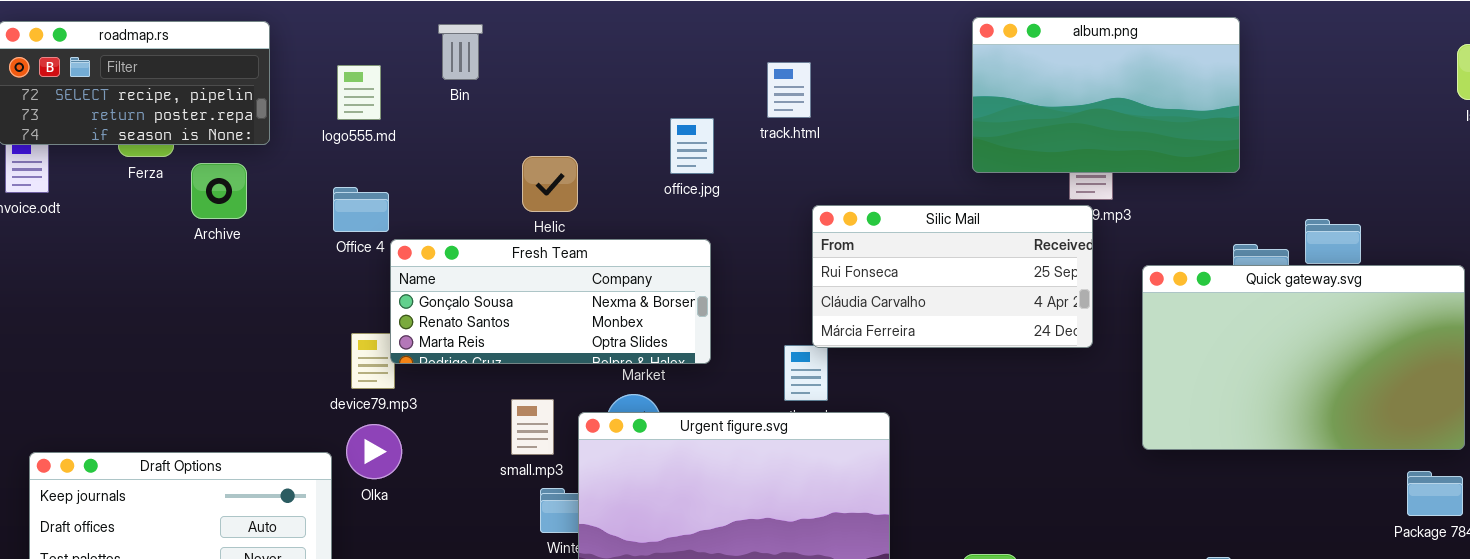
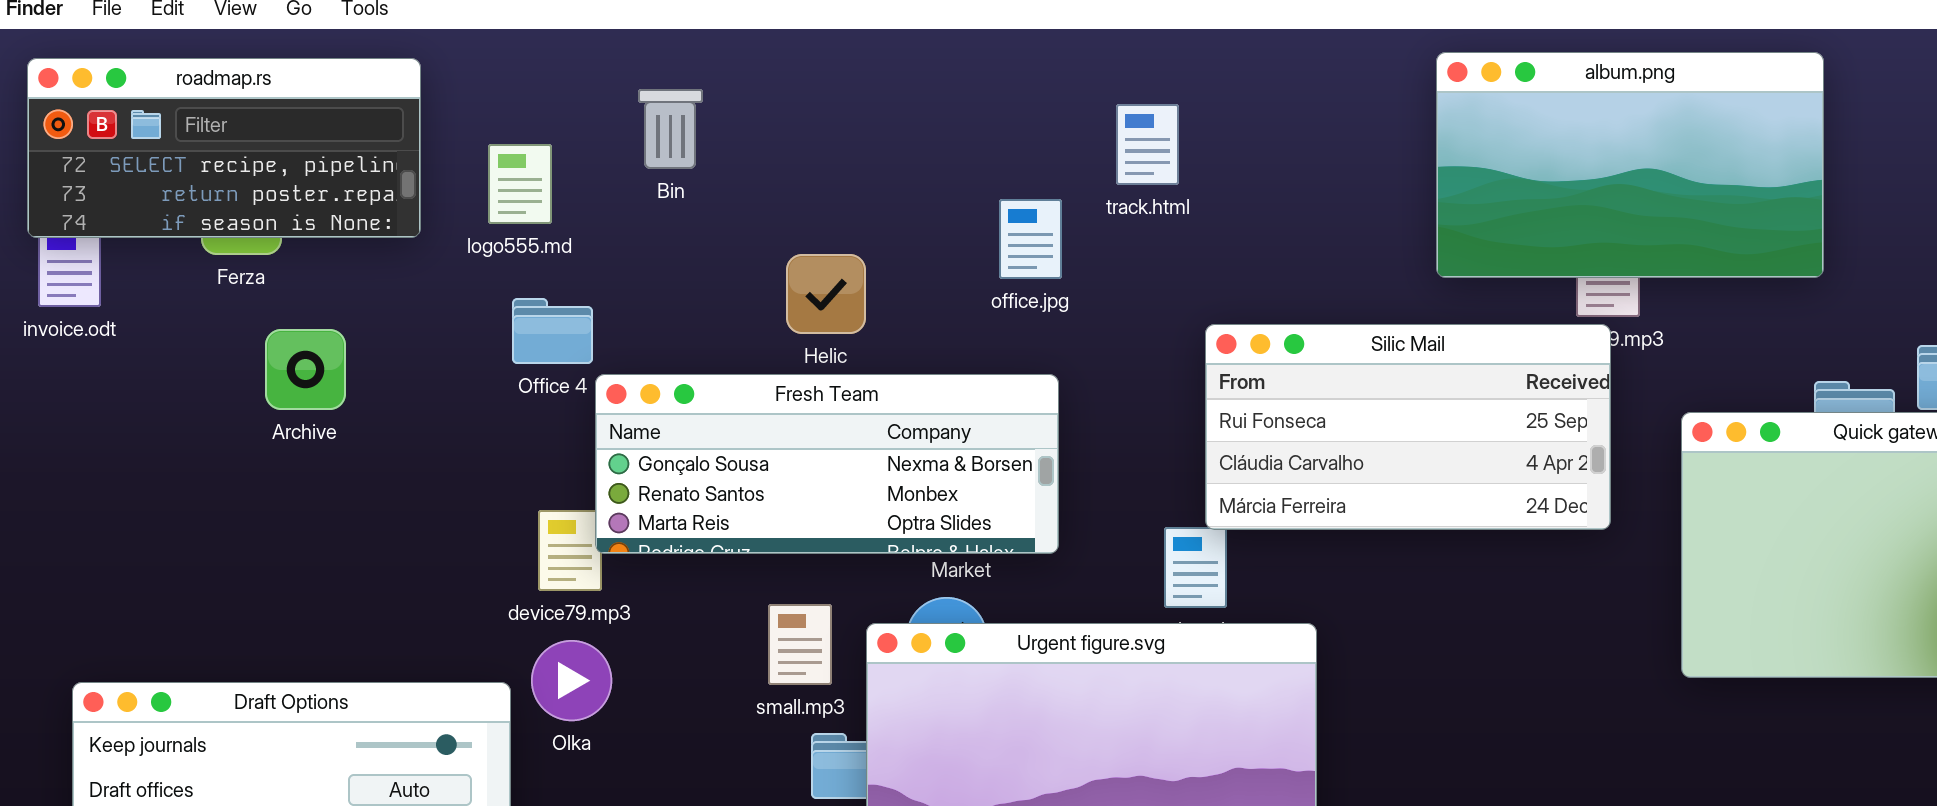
Bin: [438,24,483,80] -> [638,89,703,169], moved
track.html: [767,62,811,118] -> [1116,104,1179,185], moved
logo555.md: [337,65,381,120] -> [488,144,552,224], moved
Archive: [191,163,247,219] -> [265,329,346,410], moved

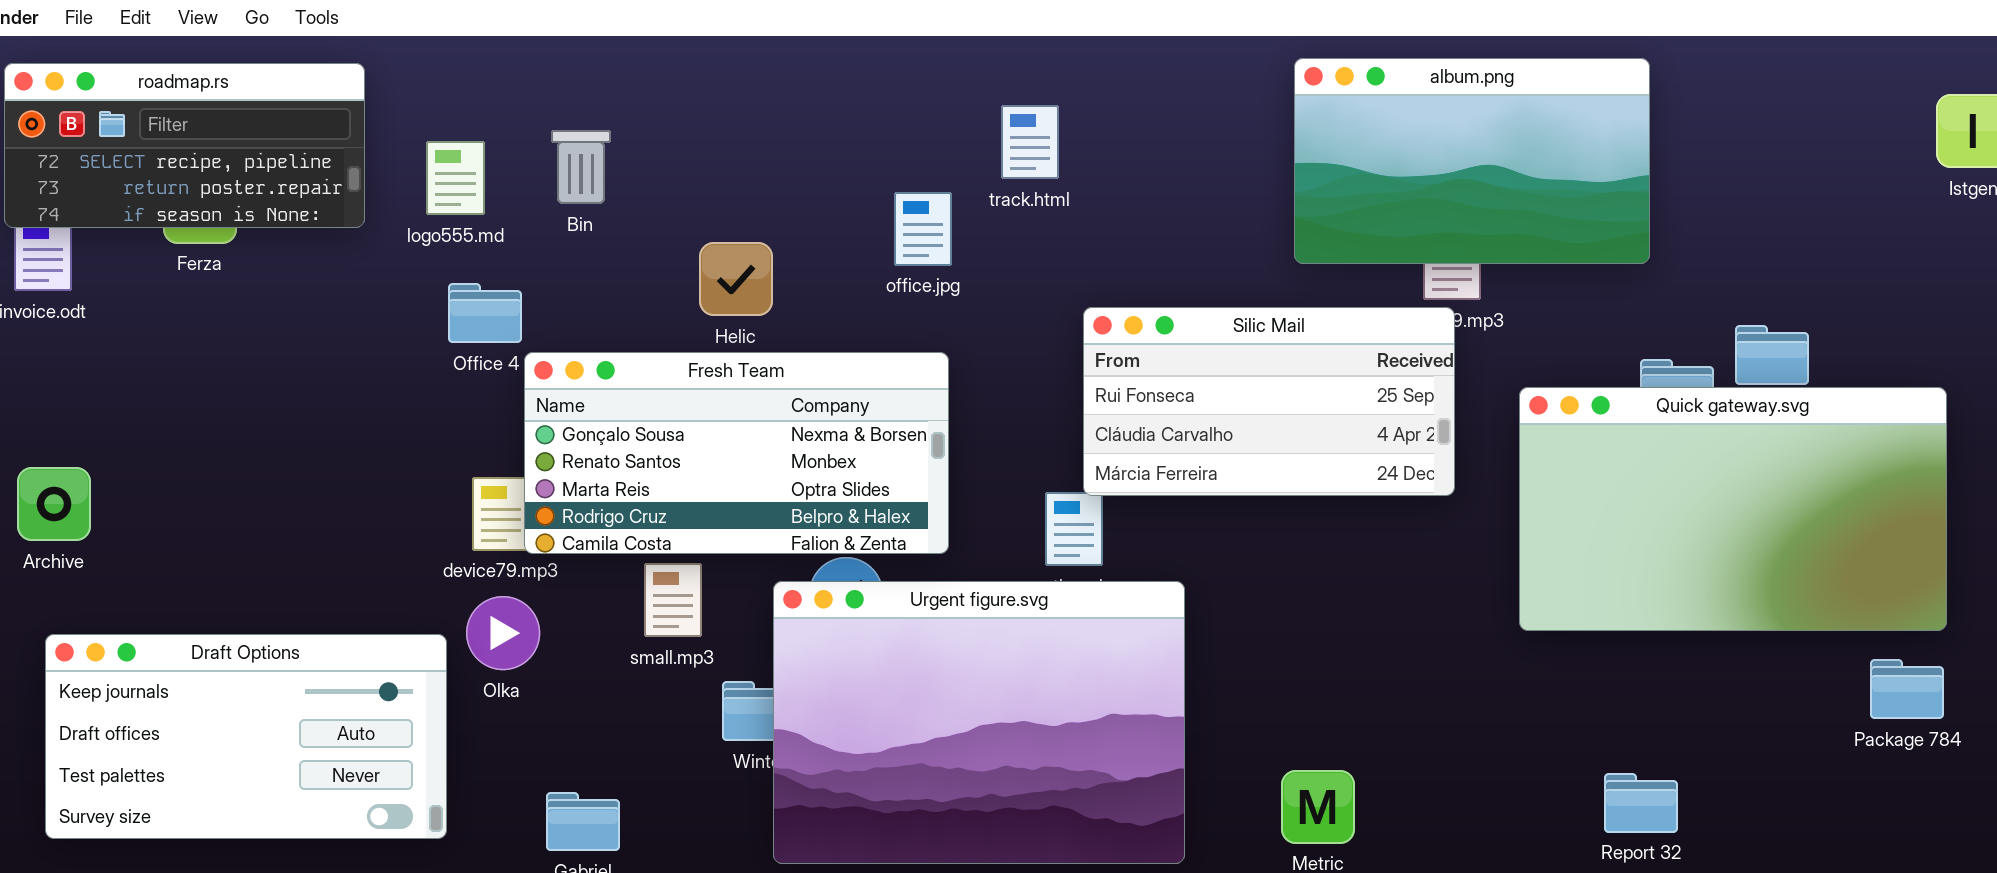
Bin: [638,89,703,169] -> [551,130,611,204], moved
Archive: [265,329,346,410] -> [17,467,91,541], moved
Fresh Team: [595,374,1059,554] -> [524,352,949,554], resized
small.mp3: [768,604,832,685] -> [644,563,702,637], moved

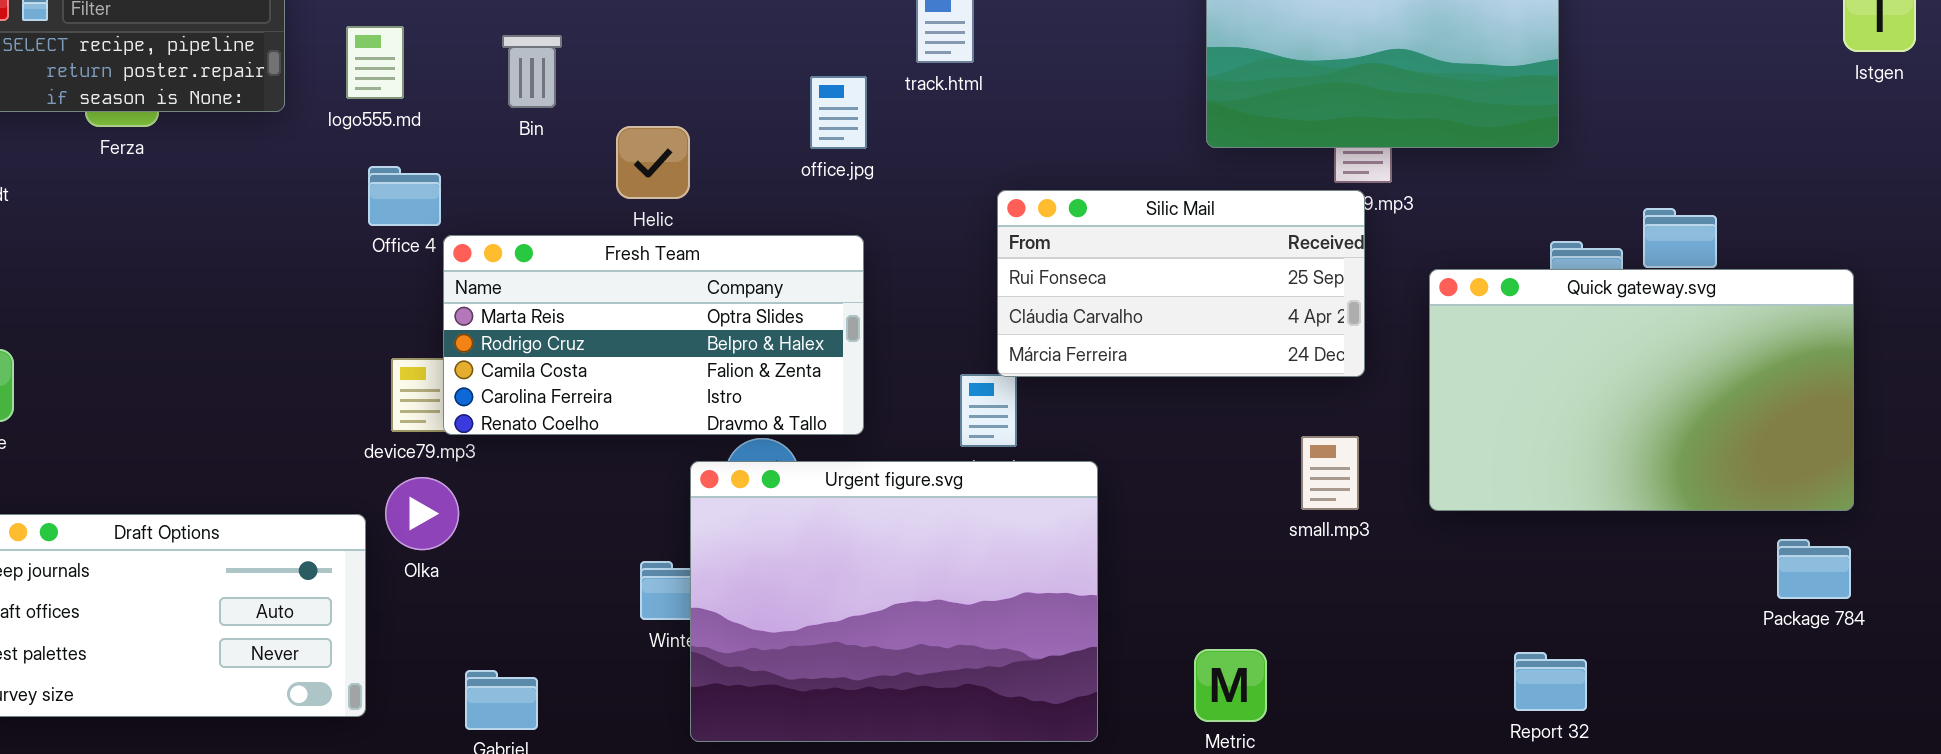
Bin: [551,130,611,204] -> [502,35,562,108], moved
Fresh Team: [524,352,949,554] -> [443,235,864,435], scrolled down 2 rows
small.mp3: [644,563,702,637] -> [1301,436,1359,510], moved

